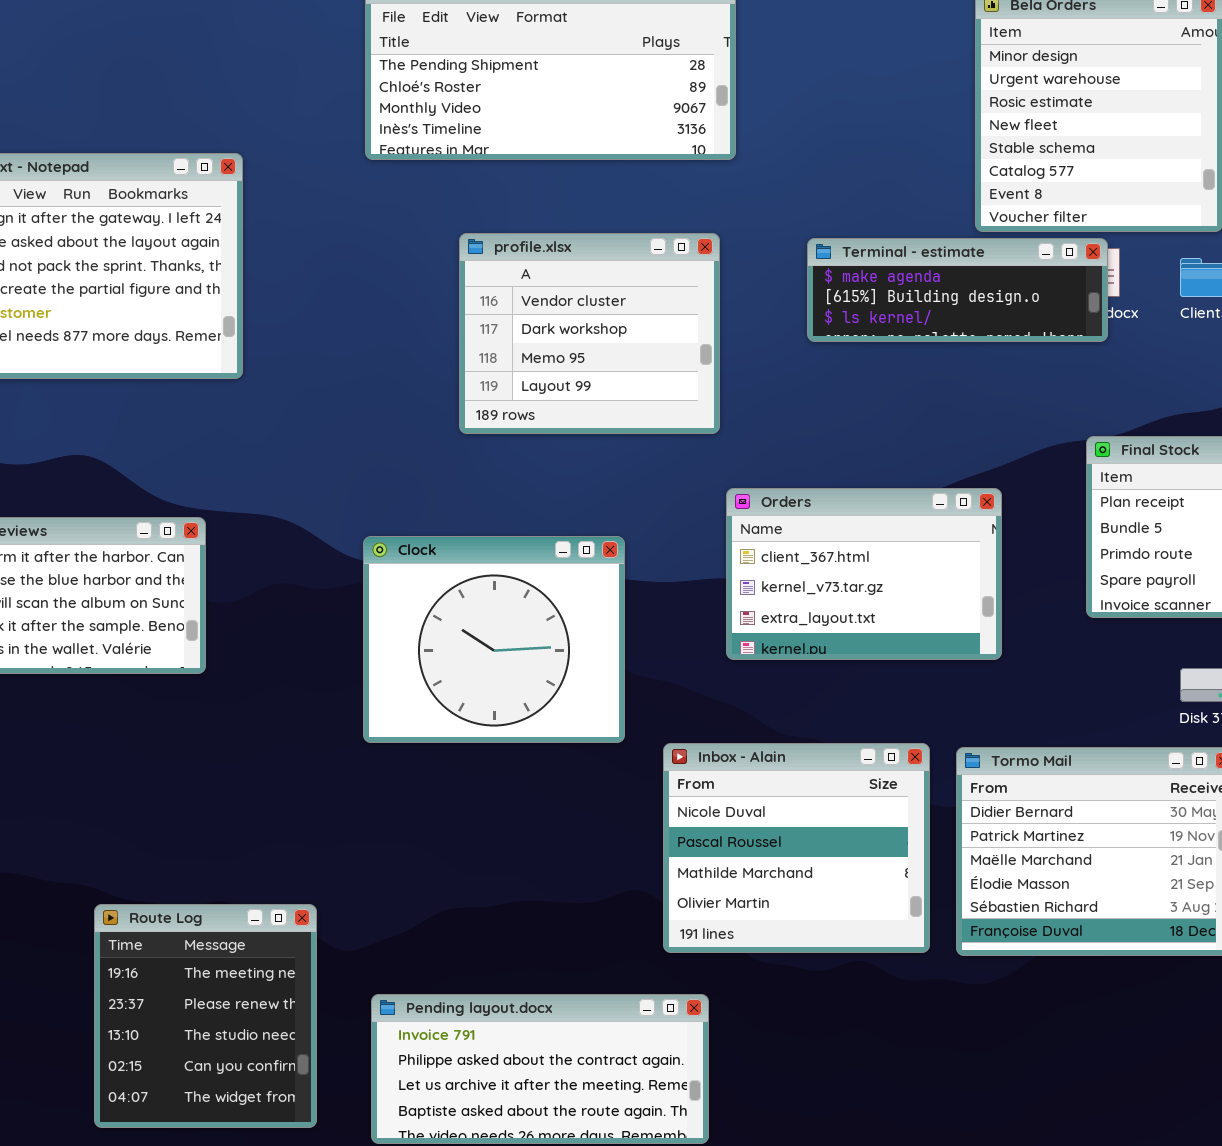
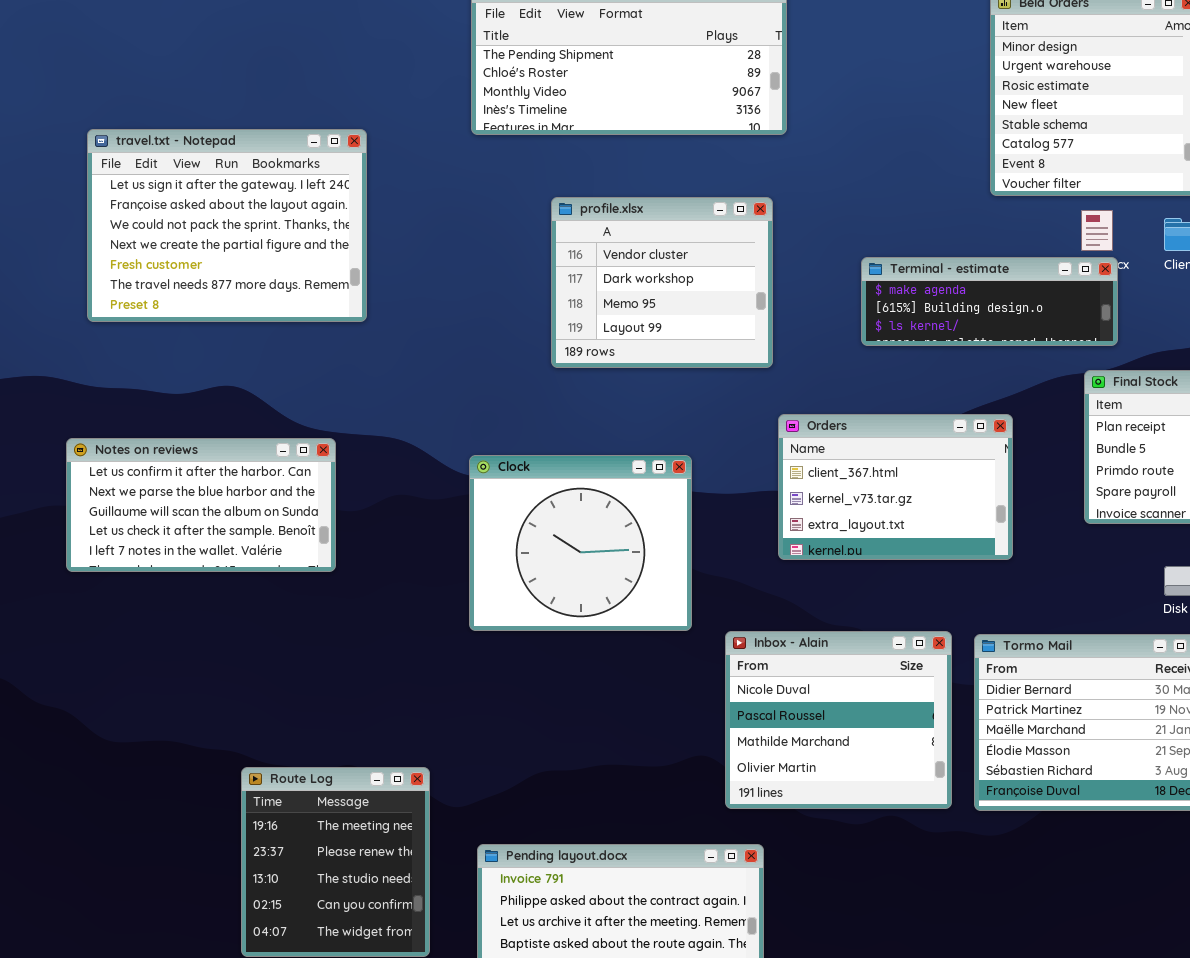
Terminal - estimate: [807,238,1108,342] -> [861,257,1118,346], moved

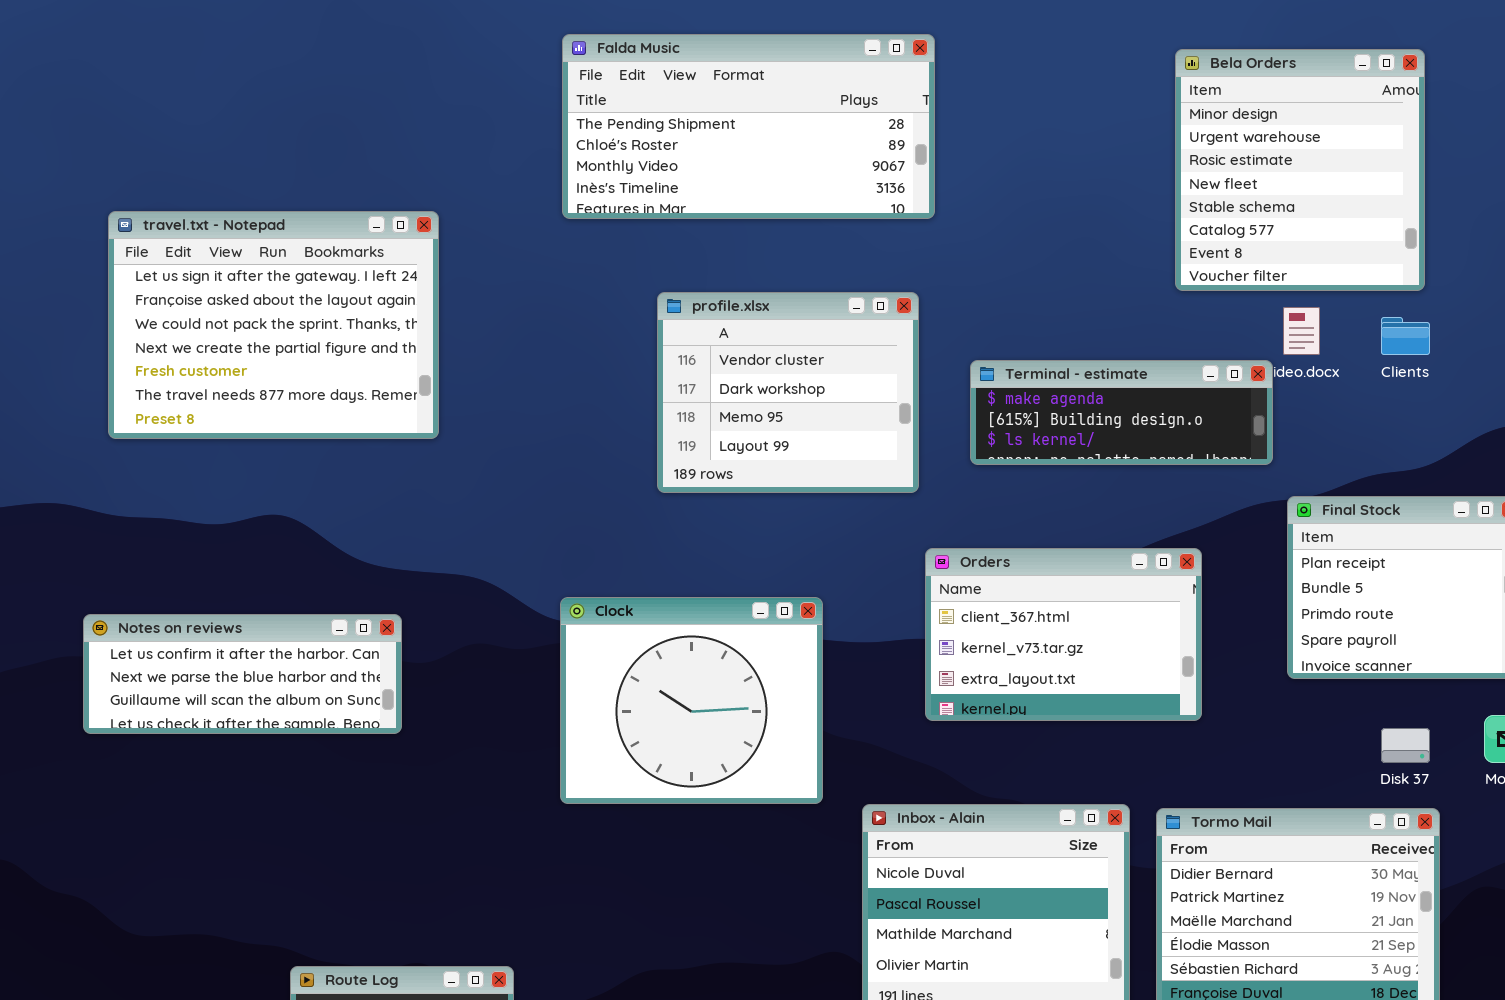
Terminal - estimate: [861,257,1118,346] -> [970,360,1273,465], moved
Notes on reviews: [66,438,336,572] -> [83,614,402,734], resized

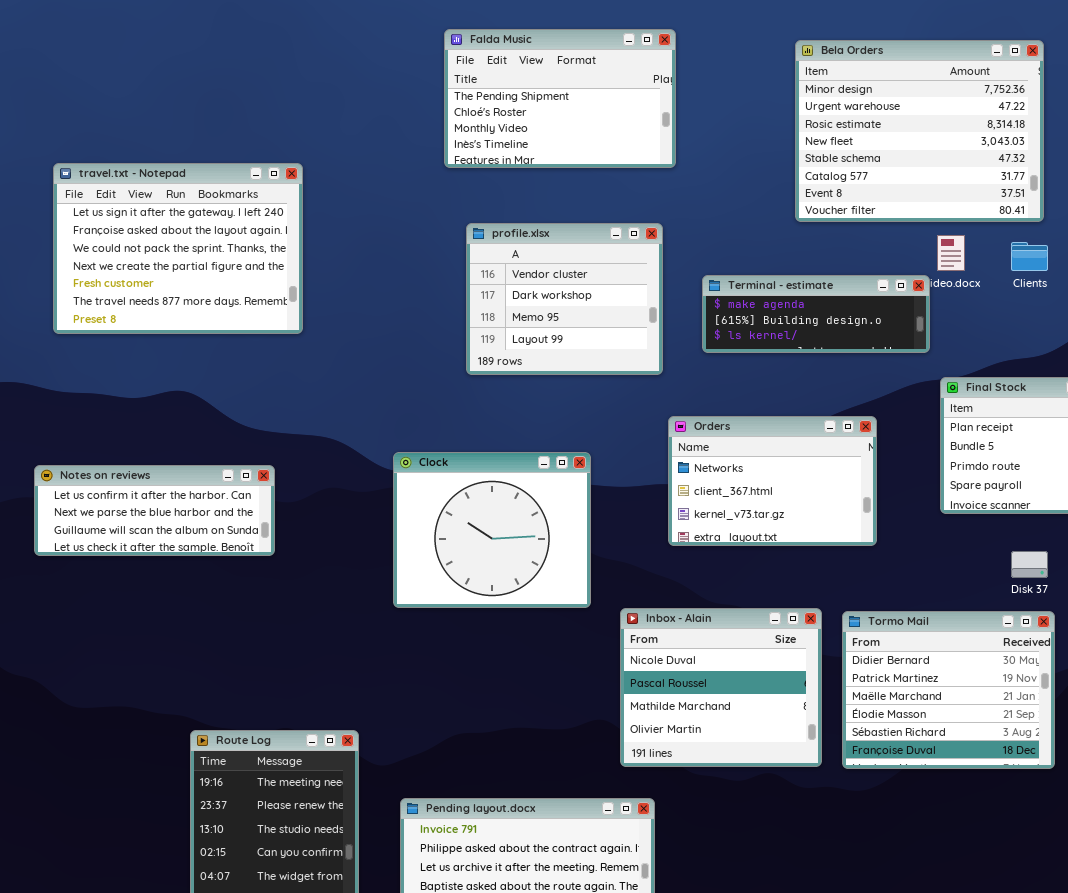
Falda Music: [562,34,935,219] -> [444,29,676,168], resized
Bela Orders: [1175,49,1425,291] -> [795,40,1044,222], resized
Orders: [925,548,1202,721] -> [668,416,877,546], scrolled up 1 row

